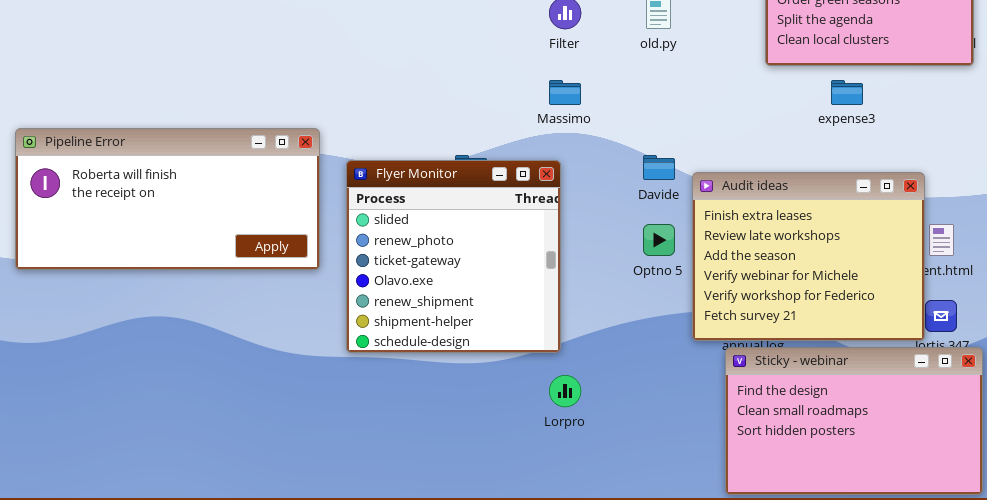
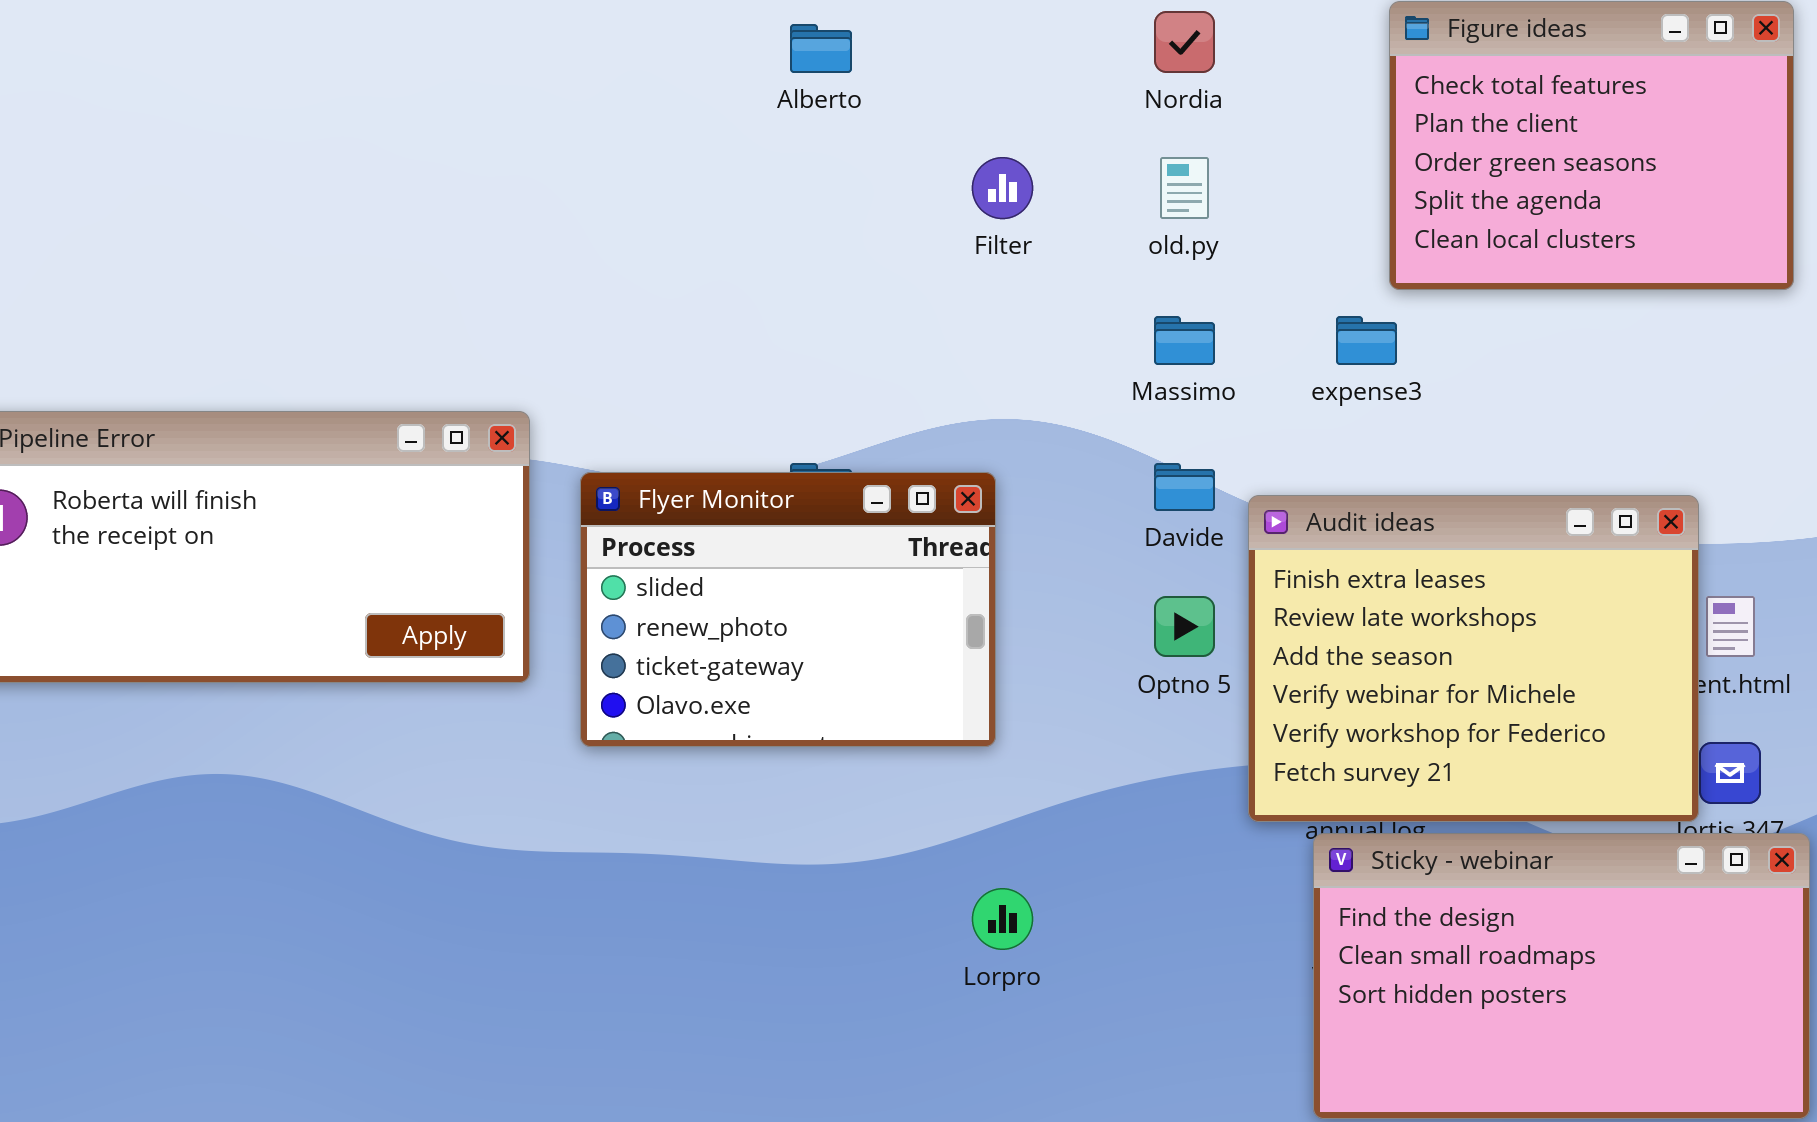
Massimo: [549,80,581,105] -> [1154,316,1215,365], moved
expense3: [831,80,863,105] -> [1336,316,1397,365], moved
Flyer Monitor: [346,160,561,353] -> [580,472,996,747], resized

